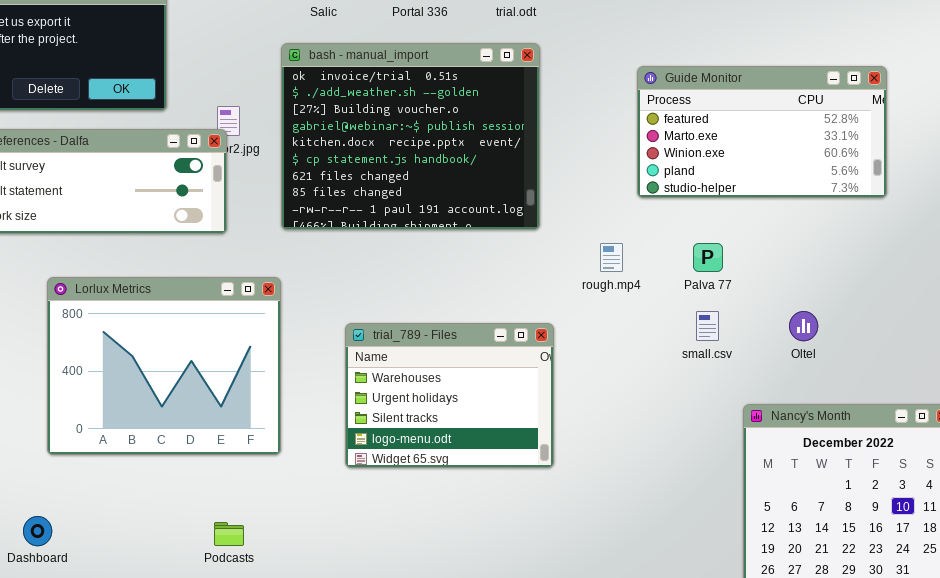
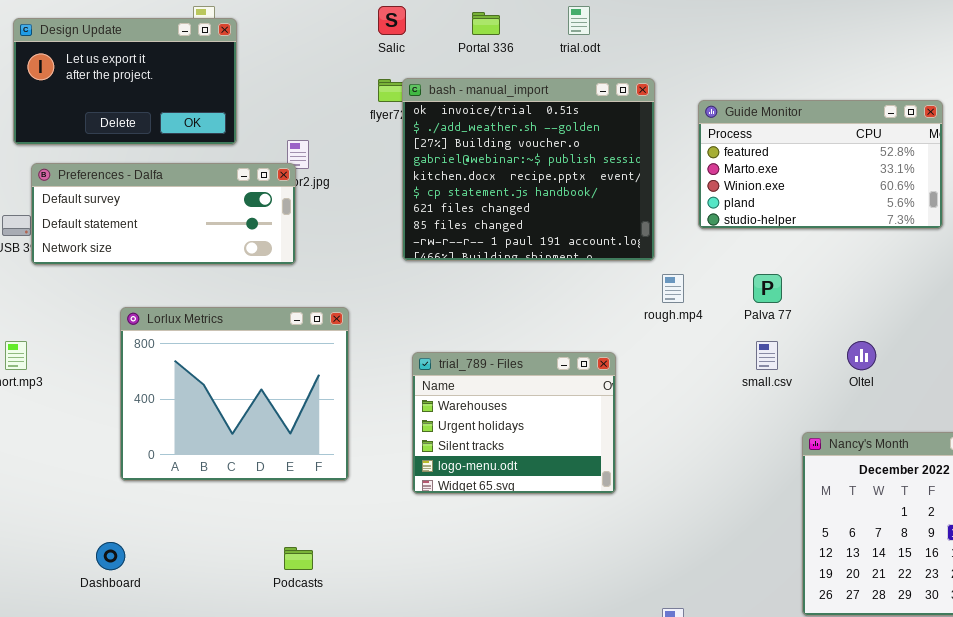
bash - manual_import: [281,43,540,230] -> [402,78,655,261], moved

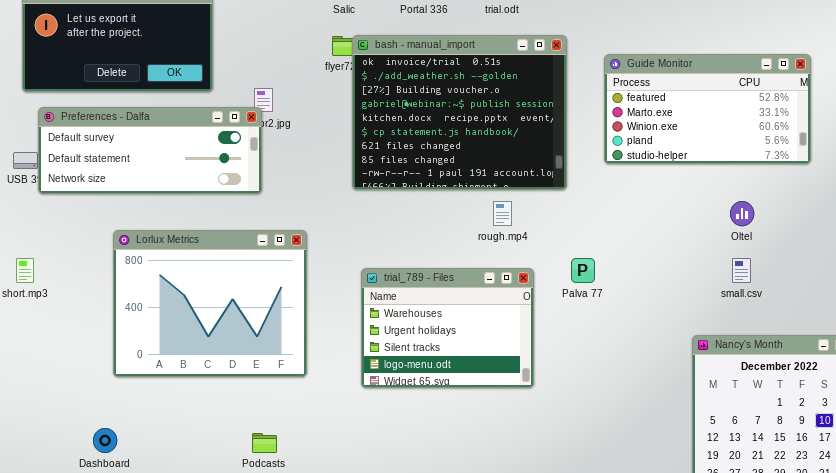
rough.mp4: [662,274,684,303] -> [493,201,512,226], moved
Palva 77: [753,274,782,303] -> [571,258,595,283], moved
small.csv: [756,341,778,370] -> [732,258,751,283], moved
Oltel: [847,341,876,370] -> [730,201,754,226], moved

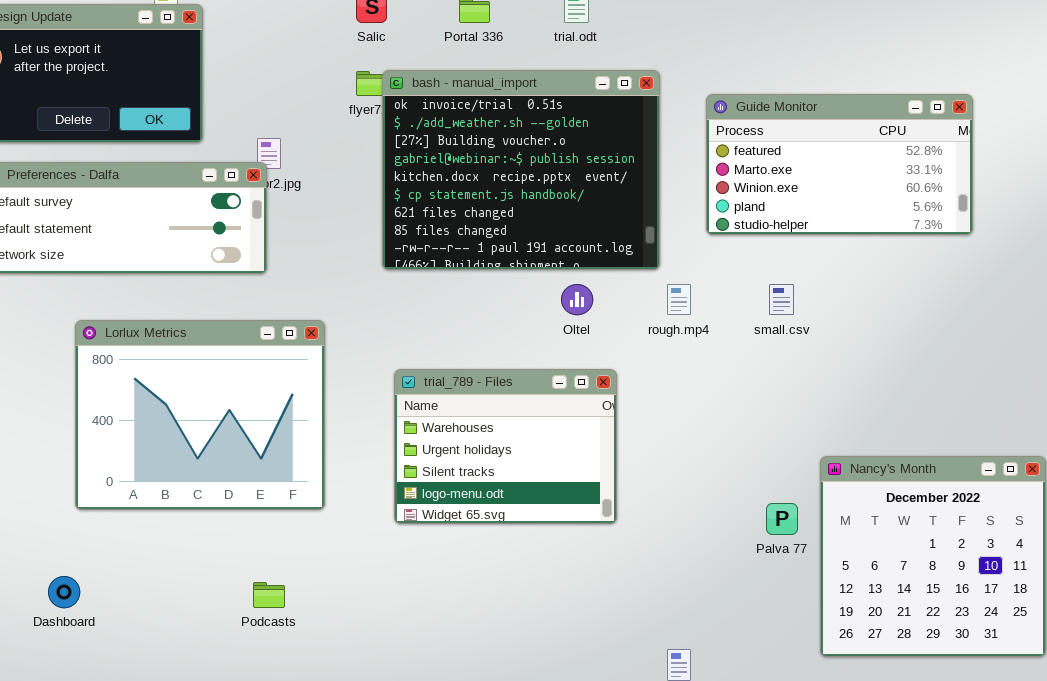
rough.mp4: [493,201,512,226] -> [667,284,691,315], moved
Oltel: [730,201,754,226] -> [561,284,593,315], moved
Palva 77: [571,258,595,283] -> [766,503,798,535], moved
small.csv: [732,258,751,283] -> [769,284,794,315], moved

